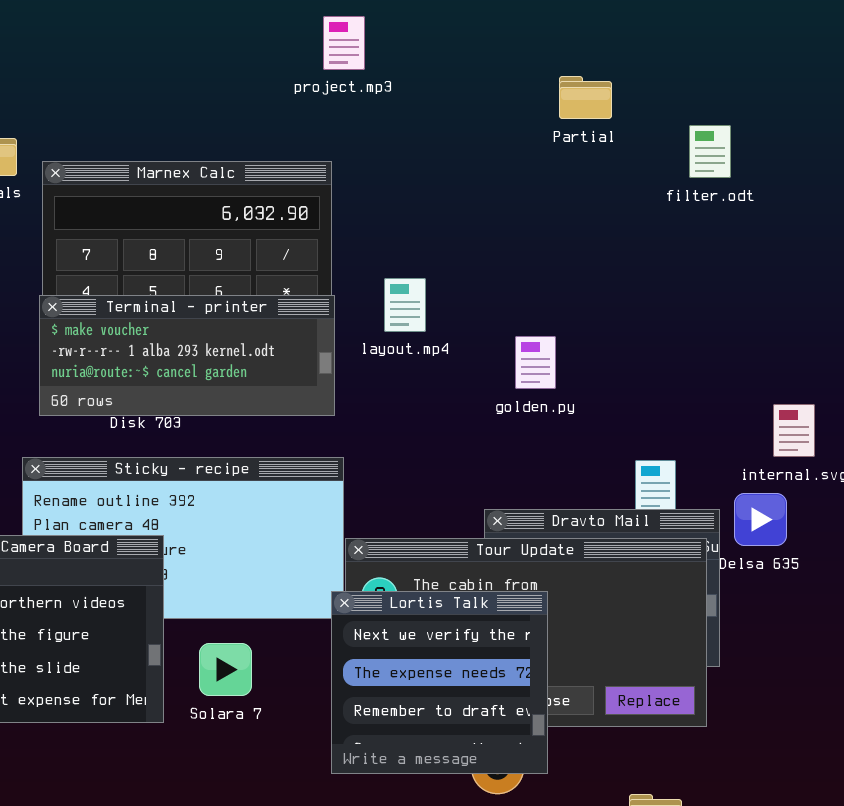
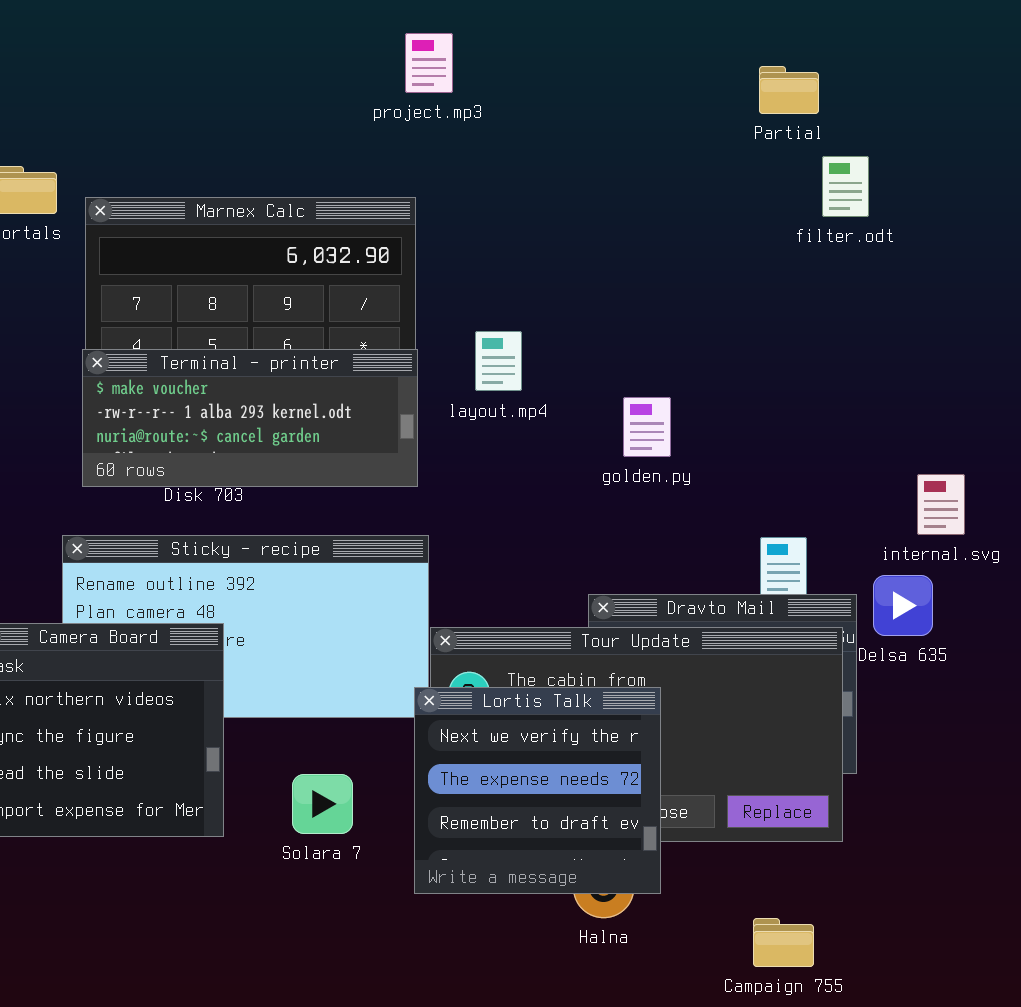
Partial: [559,76,612,119] -> [759,66,819,114], moved
Solara 7: [199,643,252,696] -> [292,774,353,834], moved

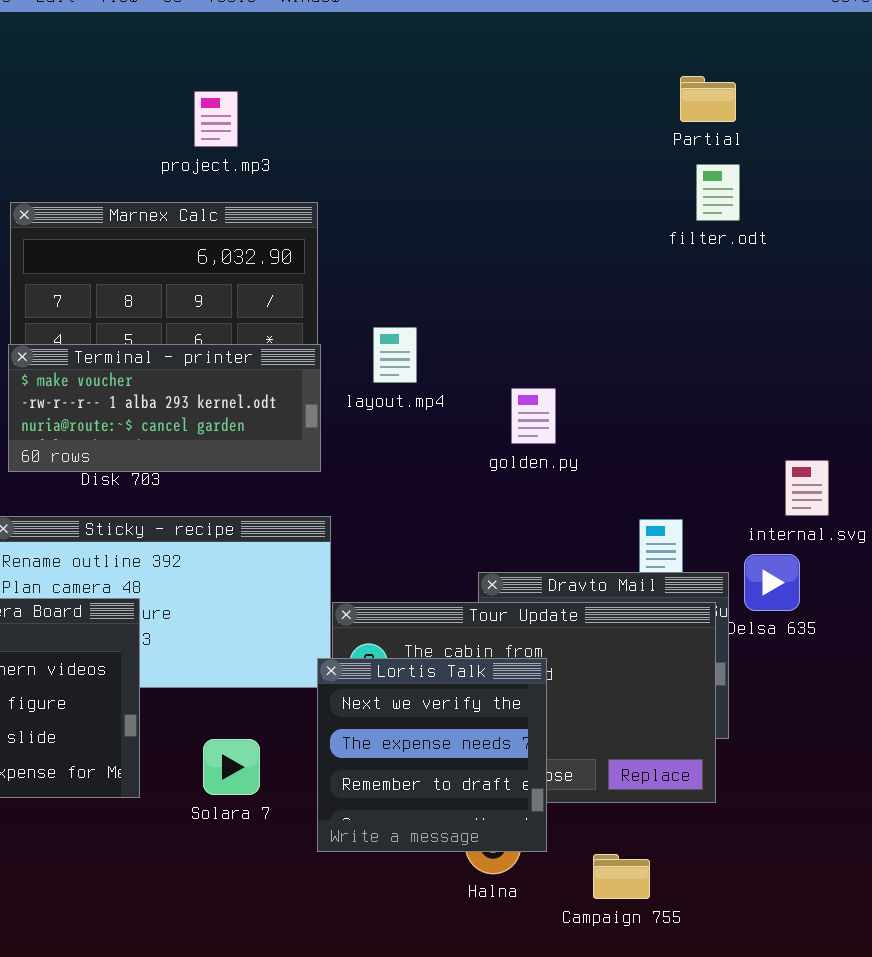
project.mp3: [405,33,453,93] -> [194,91,238,147], moved
Partial: [759,66,819,114] -> [680,76,736,122], moved
Campaign 755: [753,918,814,967] -> [593,854,650,899], moved

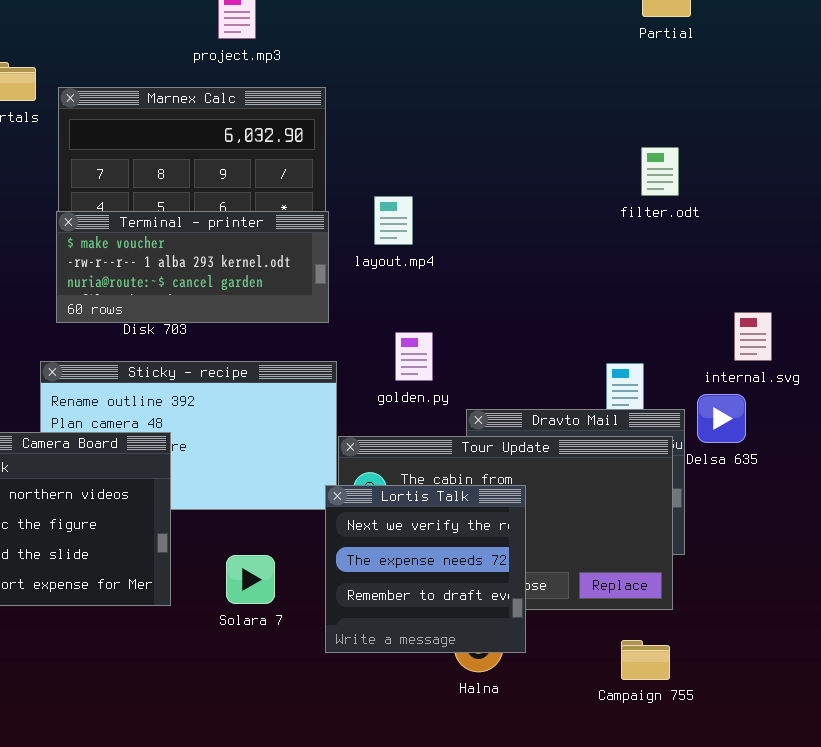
filter.odt: [696,164,740,221] -> [641,147,679,196], moved
golden.py: [511,388,556,444] -> [395,332,433,381], moved
Campaign 755: [593,854,650,899] -> [621,640,670,680], moved

